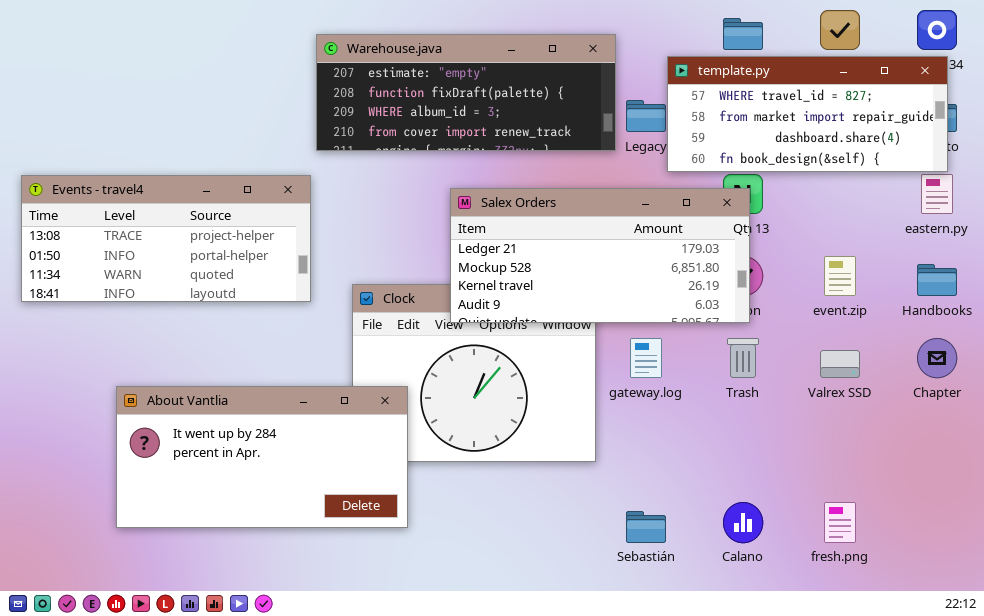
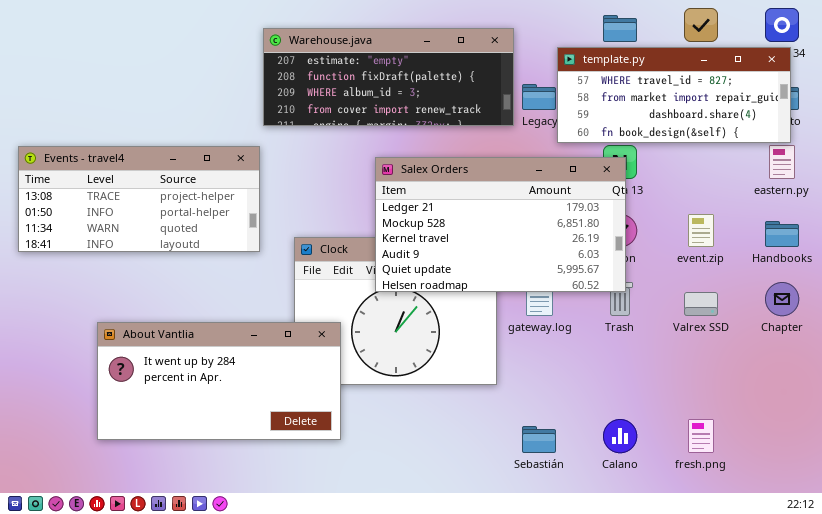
Salex Orders: [450,188,750,323] -> [375,157,626,292], resized

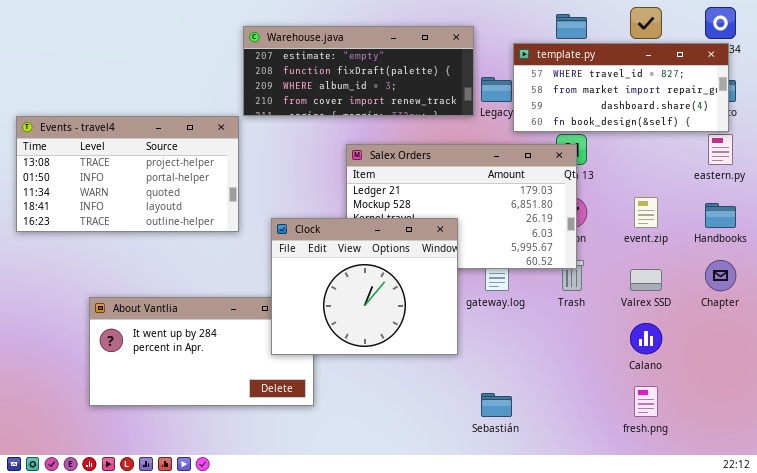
Events - travel4: [18,146,260,252] -> [16,116,239,232], resized
Clock: [294,237,497,385] -> [271,218,458,355], raised
Calano: [603,419,637,453] -> [630,323,662,354], moved

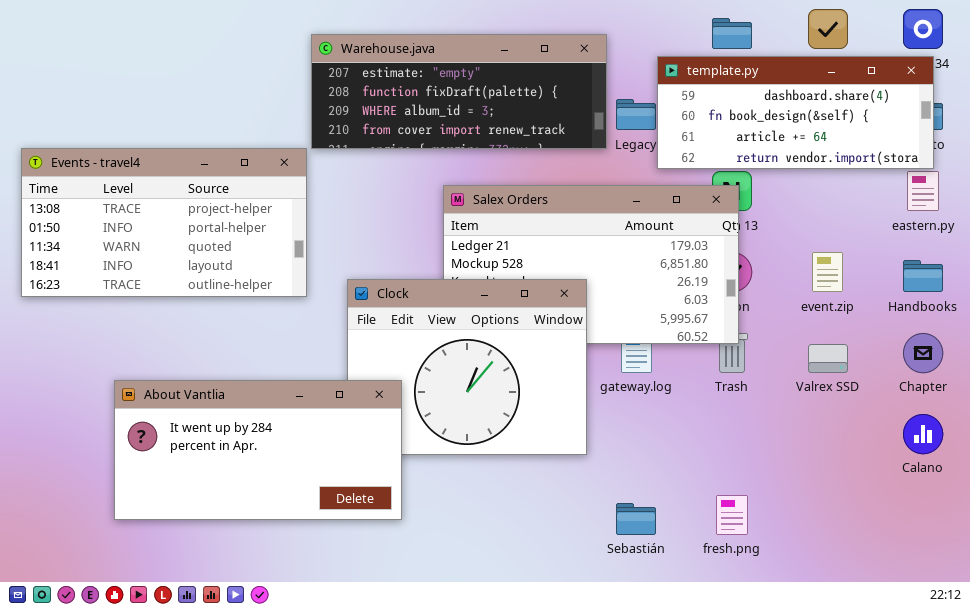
template.py: [513,43,729,132] -> [657,56,934,169], scrolled down 2 rows
About Vantlia: [89,297,314,406] -> [114,380,402,520], raised
Calano: [630,323,662,354] -> [903,414,943,454], moved
fresh.png: [634,386,658,417] -> [716,495,748,535], moved

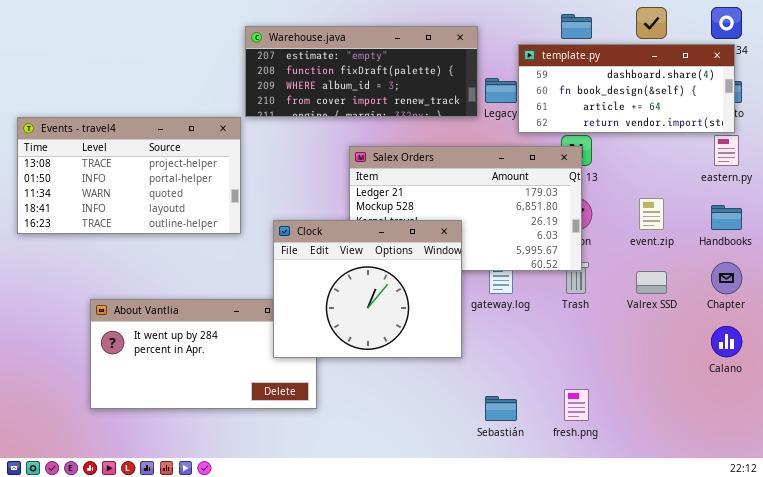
Clock: [347,279,587,455] -> [273,220,462,358], raised

